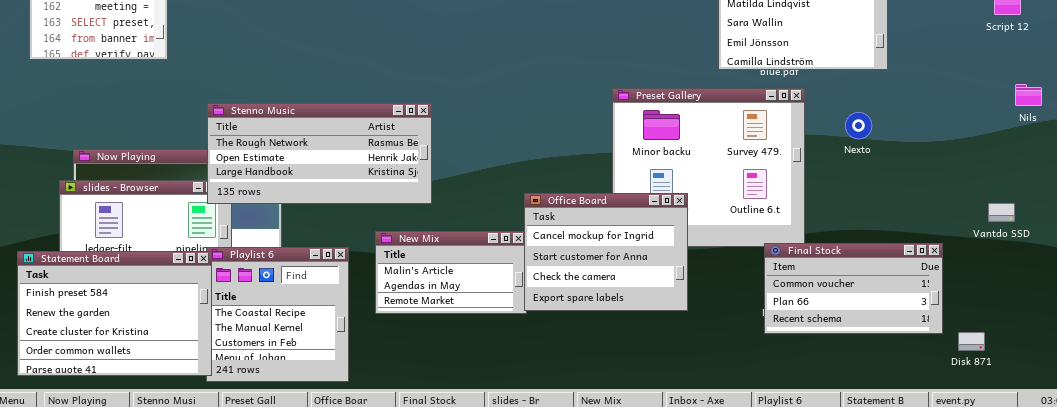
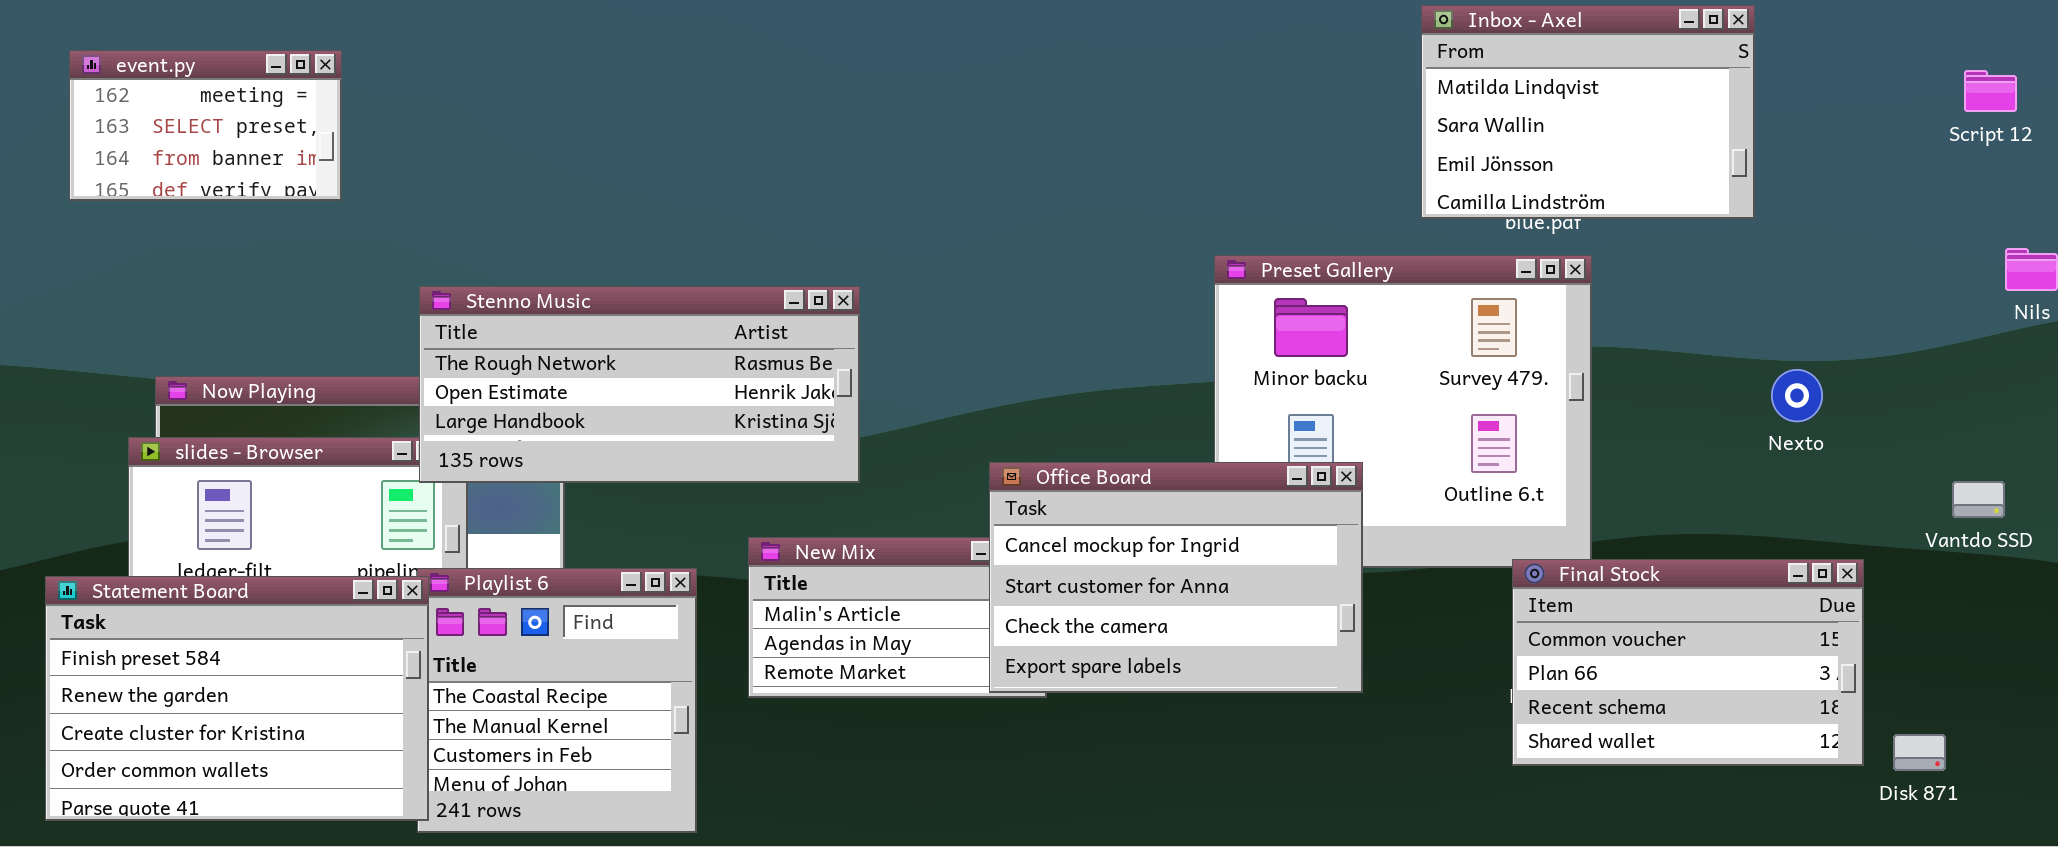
Nexto: [845,112,872,139] -> [1771,369,1823,422], moved
Office Board: [524,193,688,311] -> [989,462,1363,693], resized
Final Stock: [764,243,943,334] -> [1512,559,1864,766], resized

